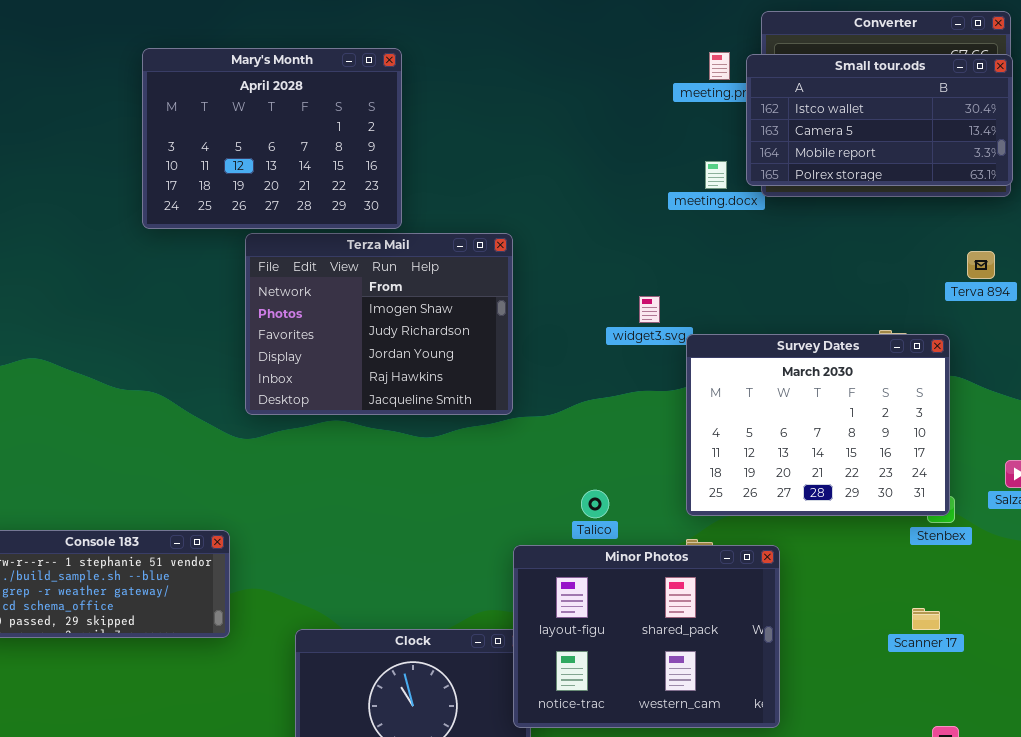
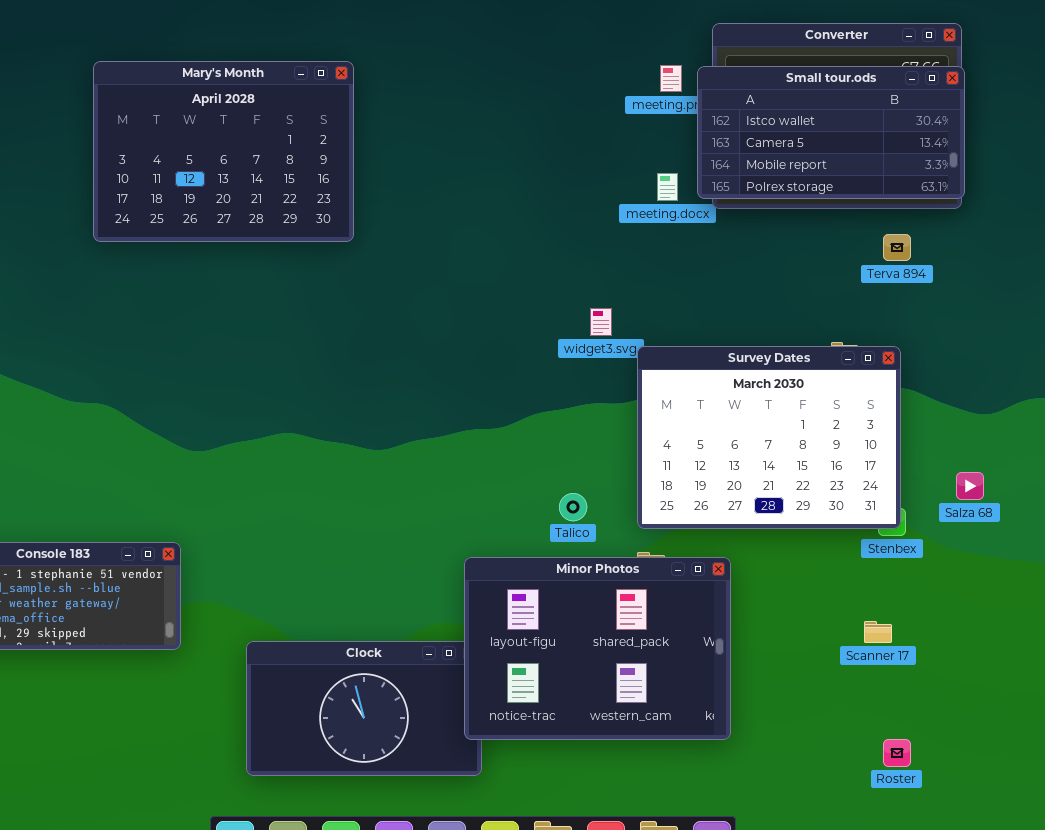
Terza Mail: [245,233,513,415] -> none, closed
Terva 894: [967,251,995,279] -> [883,234,911,261], moved
Talico: [581,490,609,518] -> [559,493,587,521], moved

